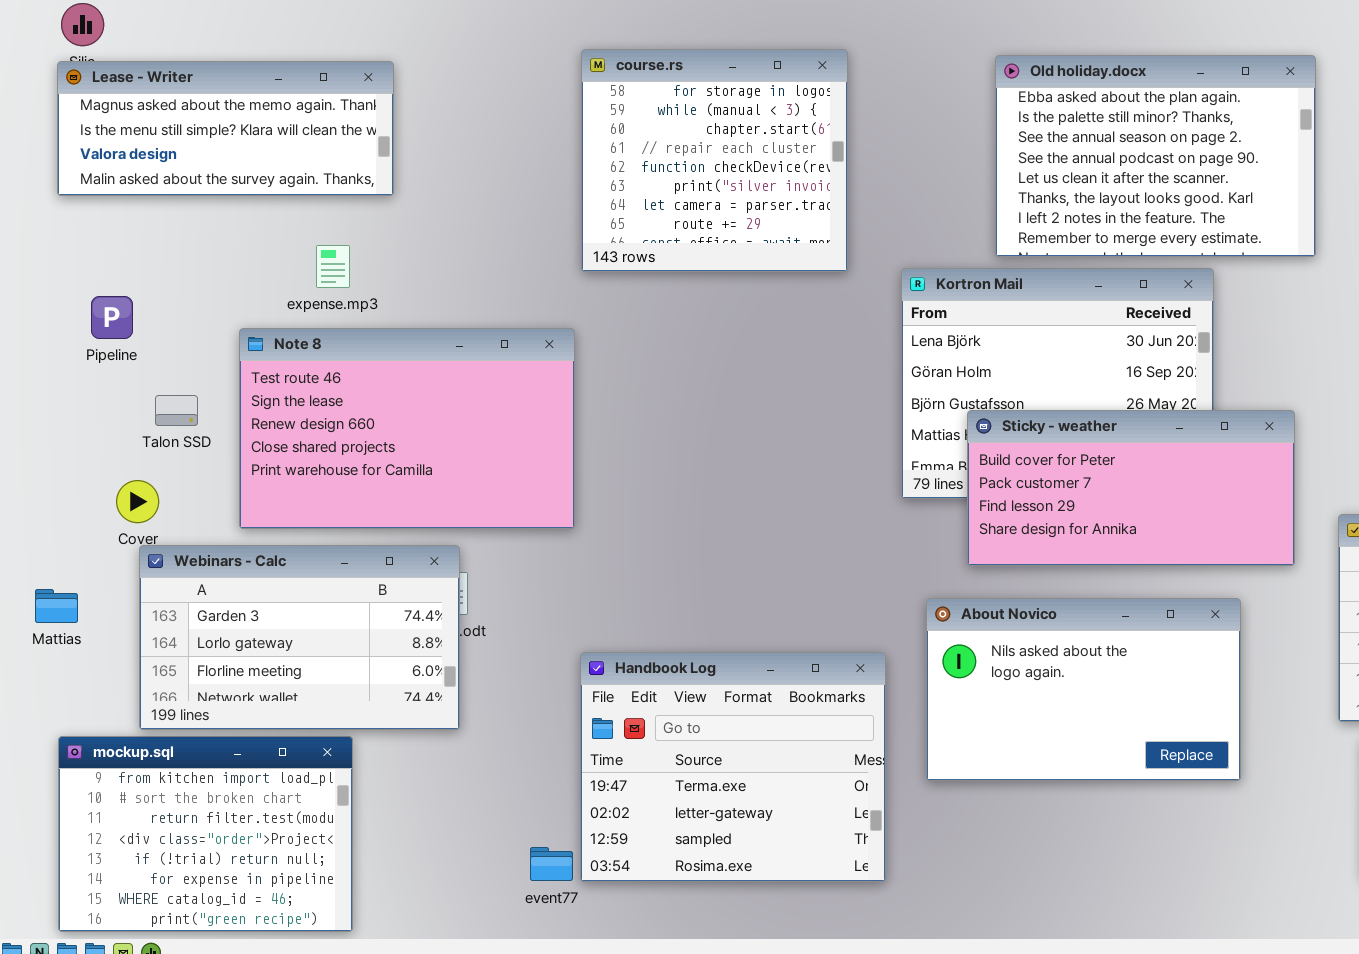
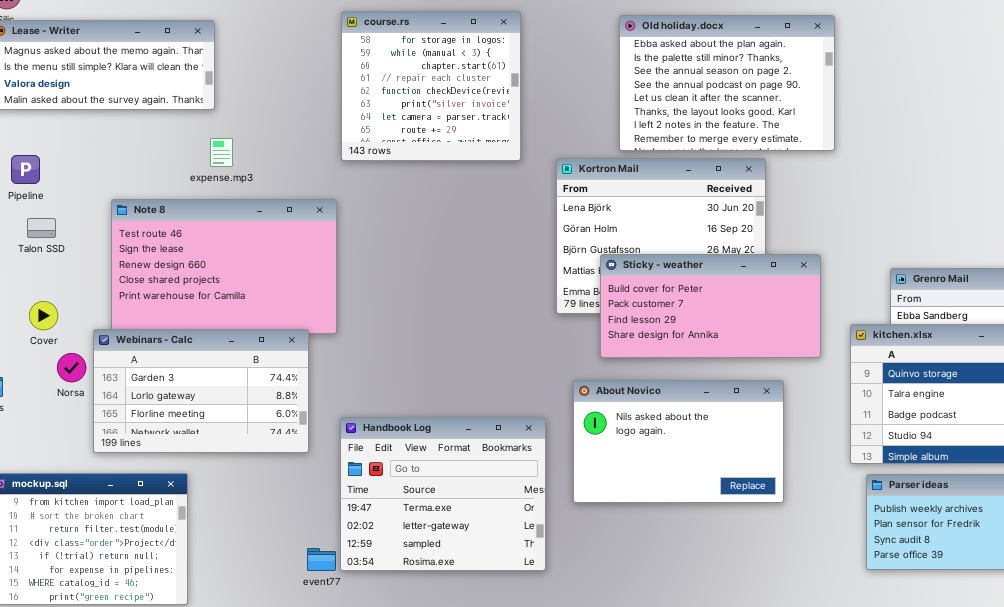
expense.mp3: [316,245,350,288] -> [210,138,233,167], moved
Pipeline: [91,296,133,339] -> [11,155,40,184], moved
Talon SSD: [155,395,198,426] -> [27,218,56,238], moved
Webinars - Calc: [139,545,460,730] -> [93,329,309,453], moved

